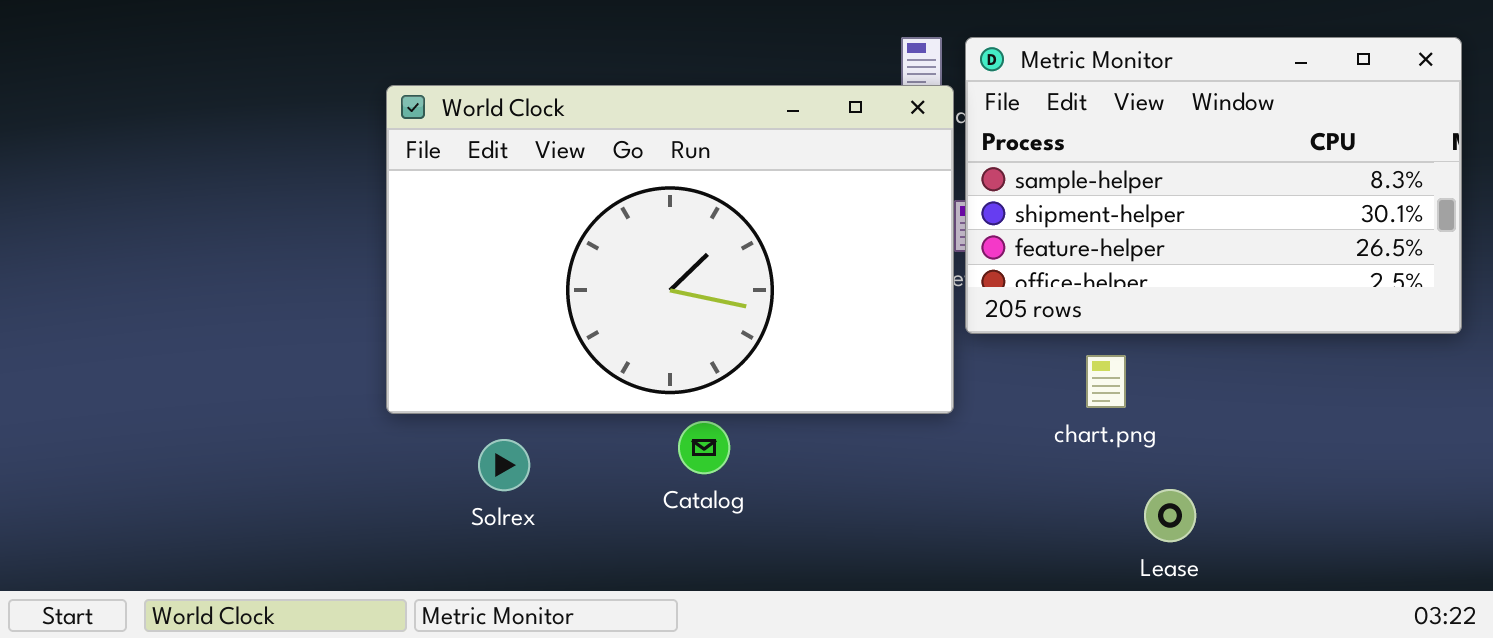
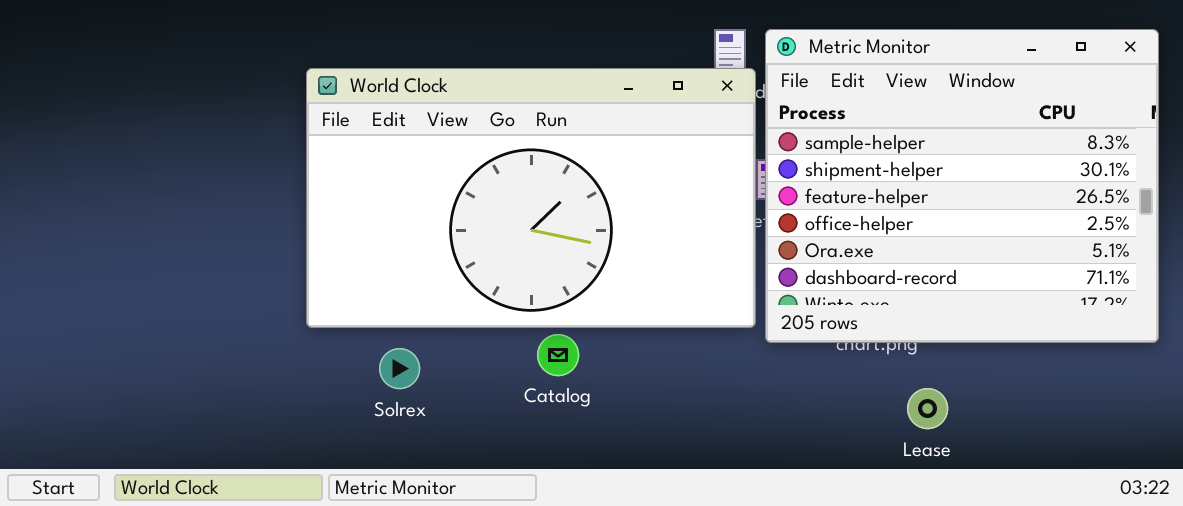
Metric Monitor: [965,37,1462,334] -> [765,29,1159,343], resized

